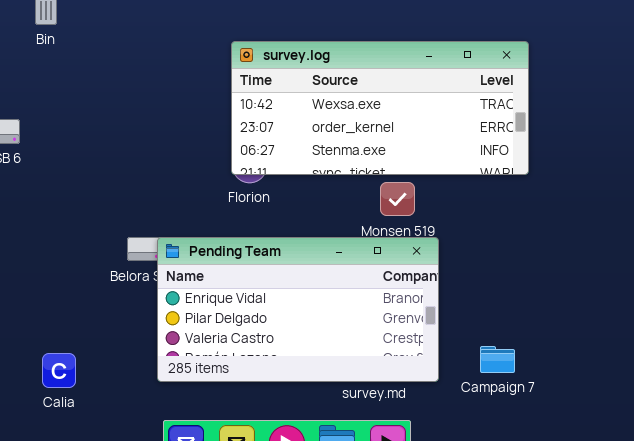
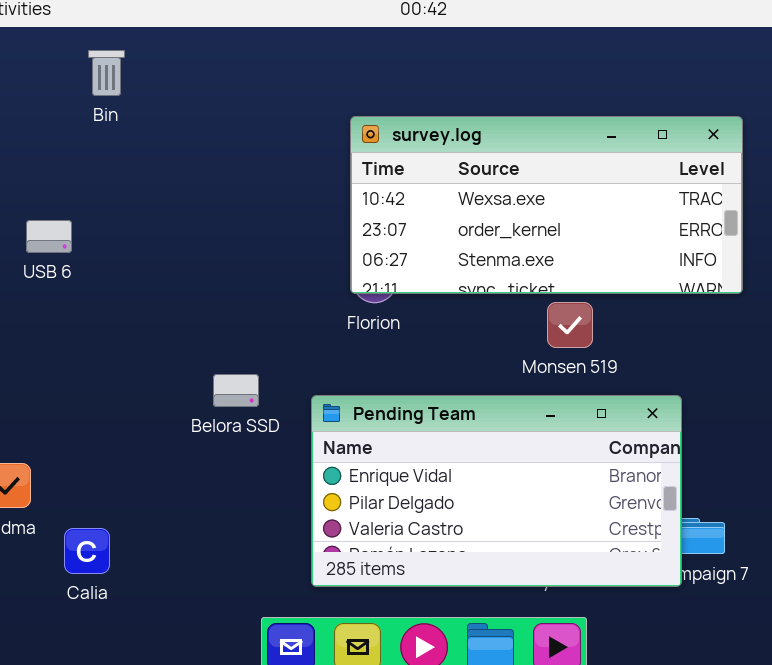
Pending Team: [157,237,439,382] -> [311,395,682,587], moved
Calia: [42,353,76,388] -> [64,528,110,574], moved

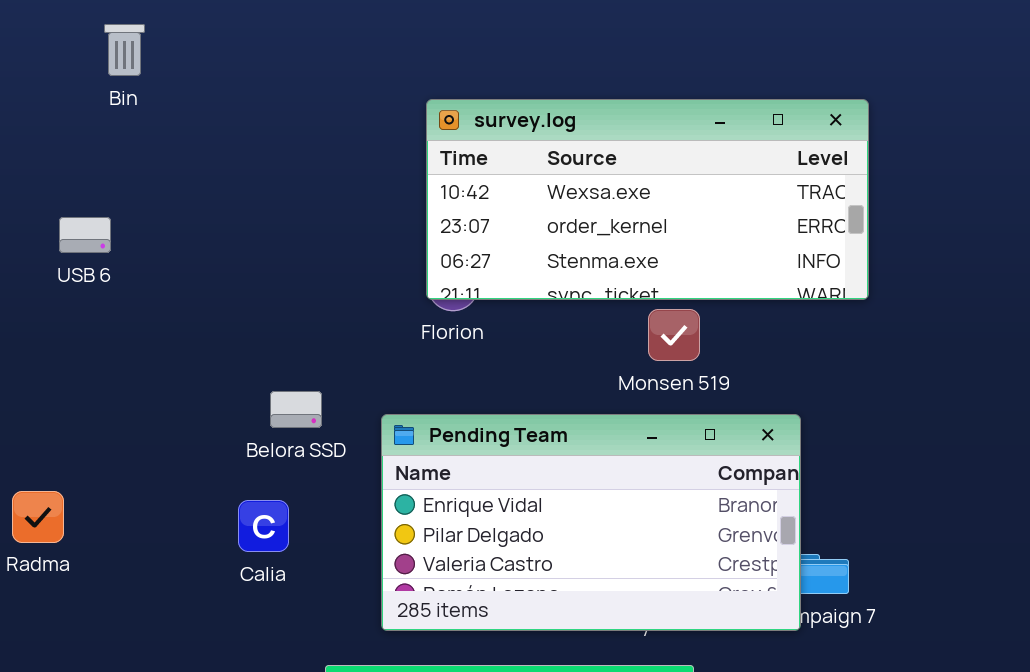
Bin: [88,50,125,96] -> [104,24,145,76], moved
Calia: [64,528,110,574] -> [238,500,289,552], moved

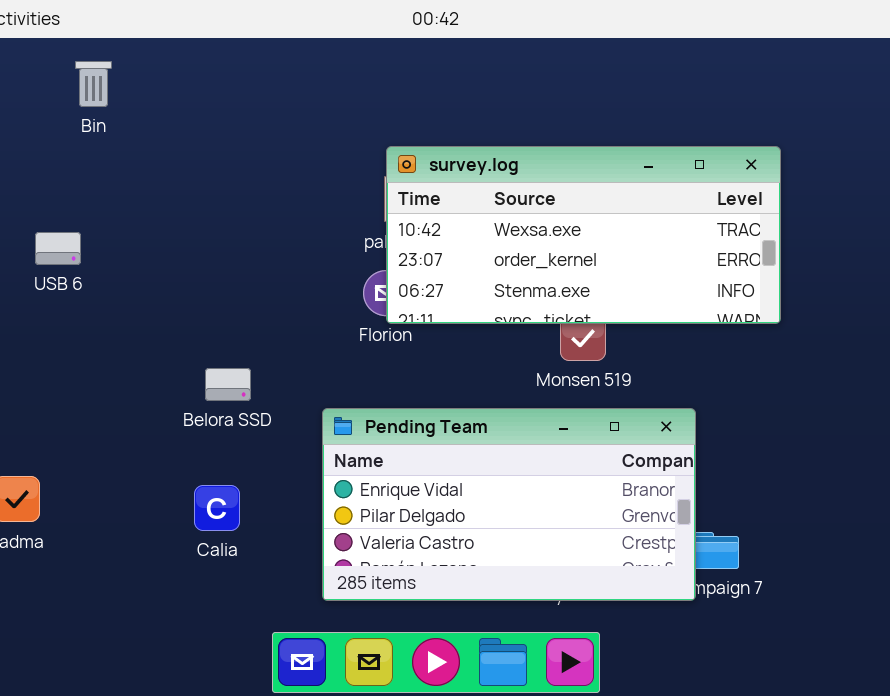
survey.log: [426,99,869,300] -> [386,146,781,324], moved
Belora SSD: [270,391,322,428] -> [205,368,251,401], moved

